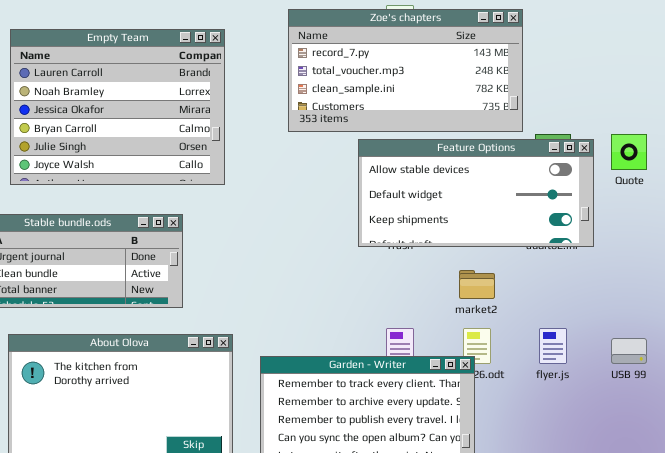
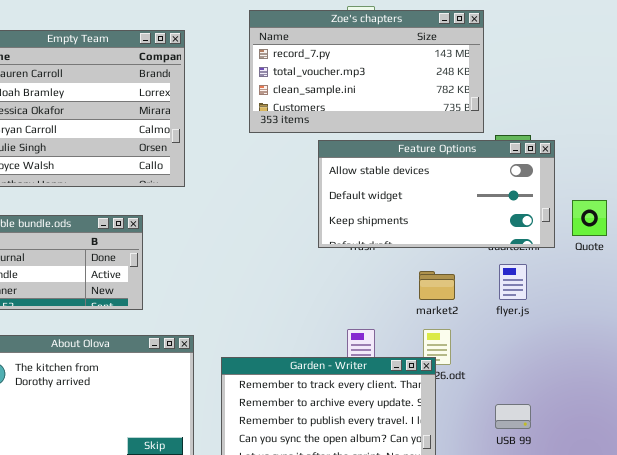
Quote: [611,134,647,170] -> [572,200,607,236], moved
flyer.js: [539,328,567,364] -> [499,264,527,300], moved
USB 99: [611,338,647,364] -> [495,404,531,429], moved

